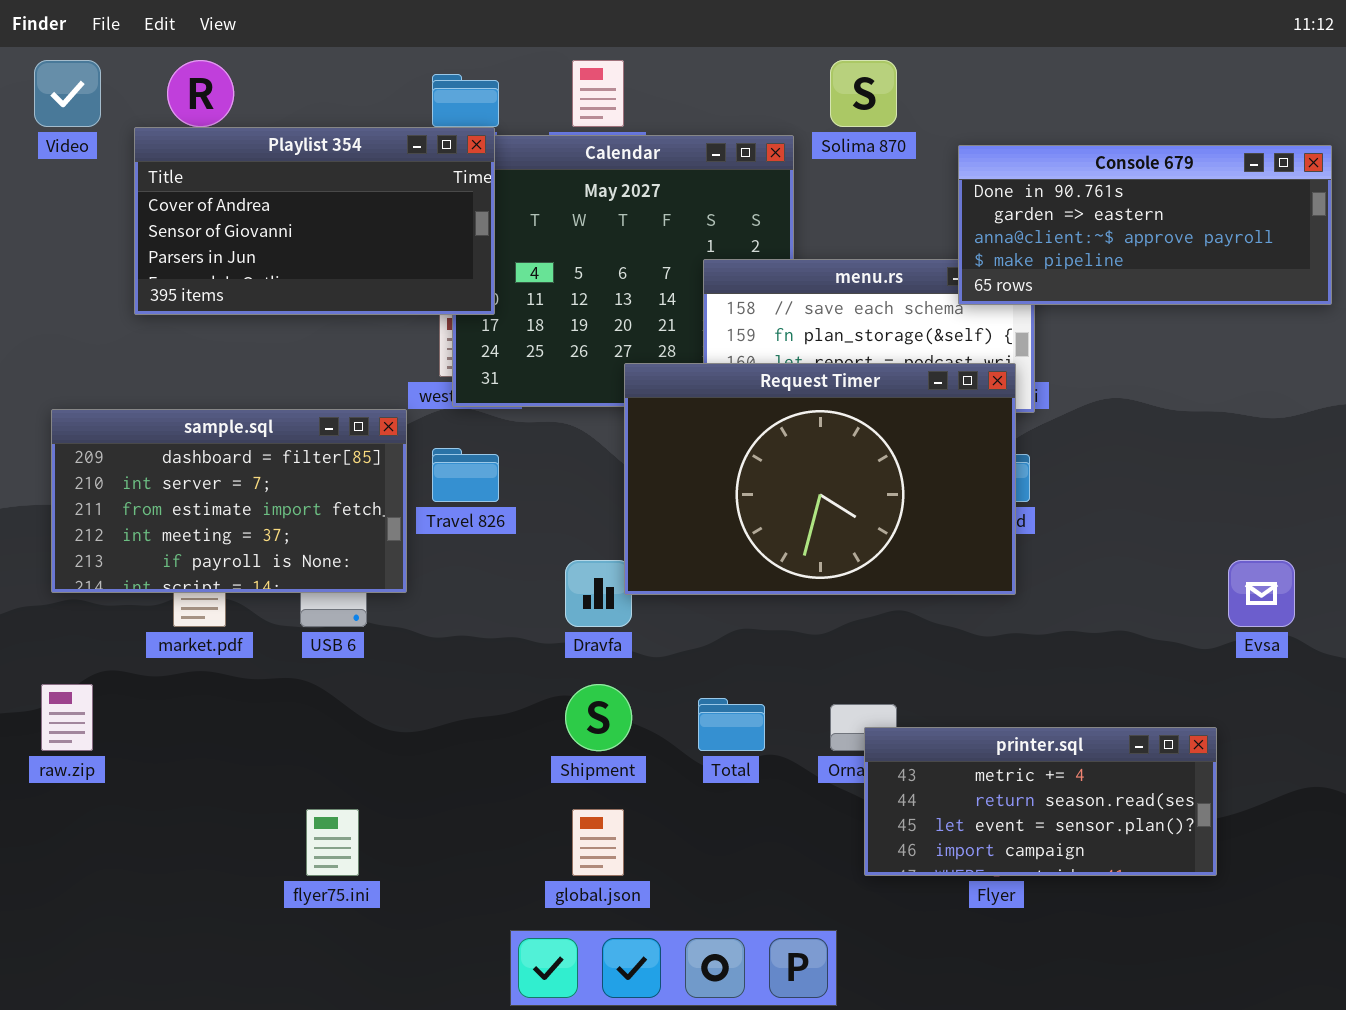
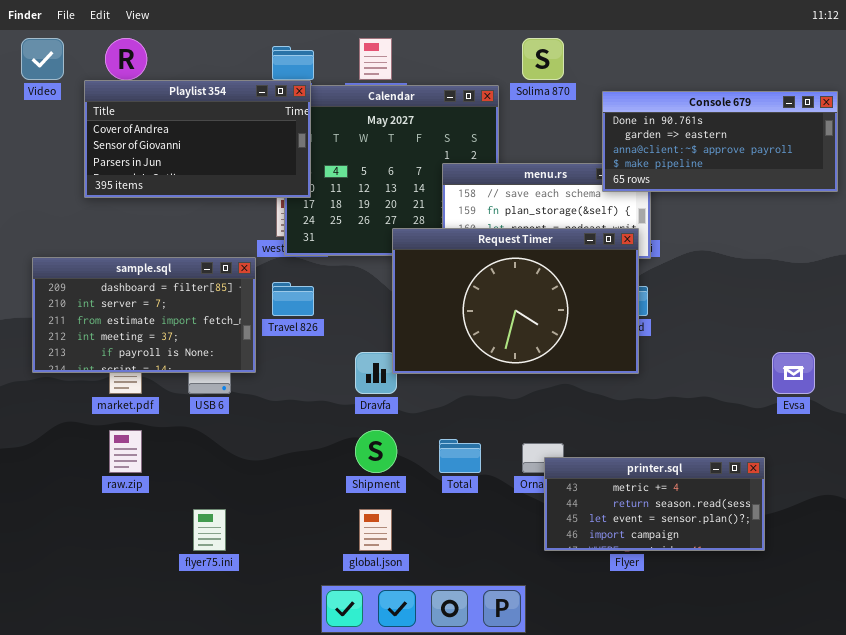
raw.zip: [41,684,93,751] -> [109,430,142,473], moved

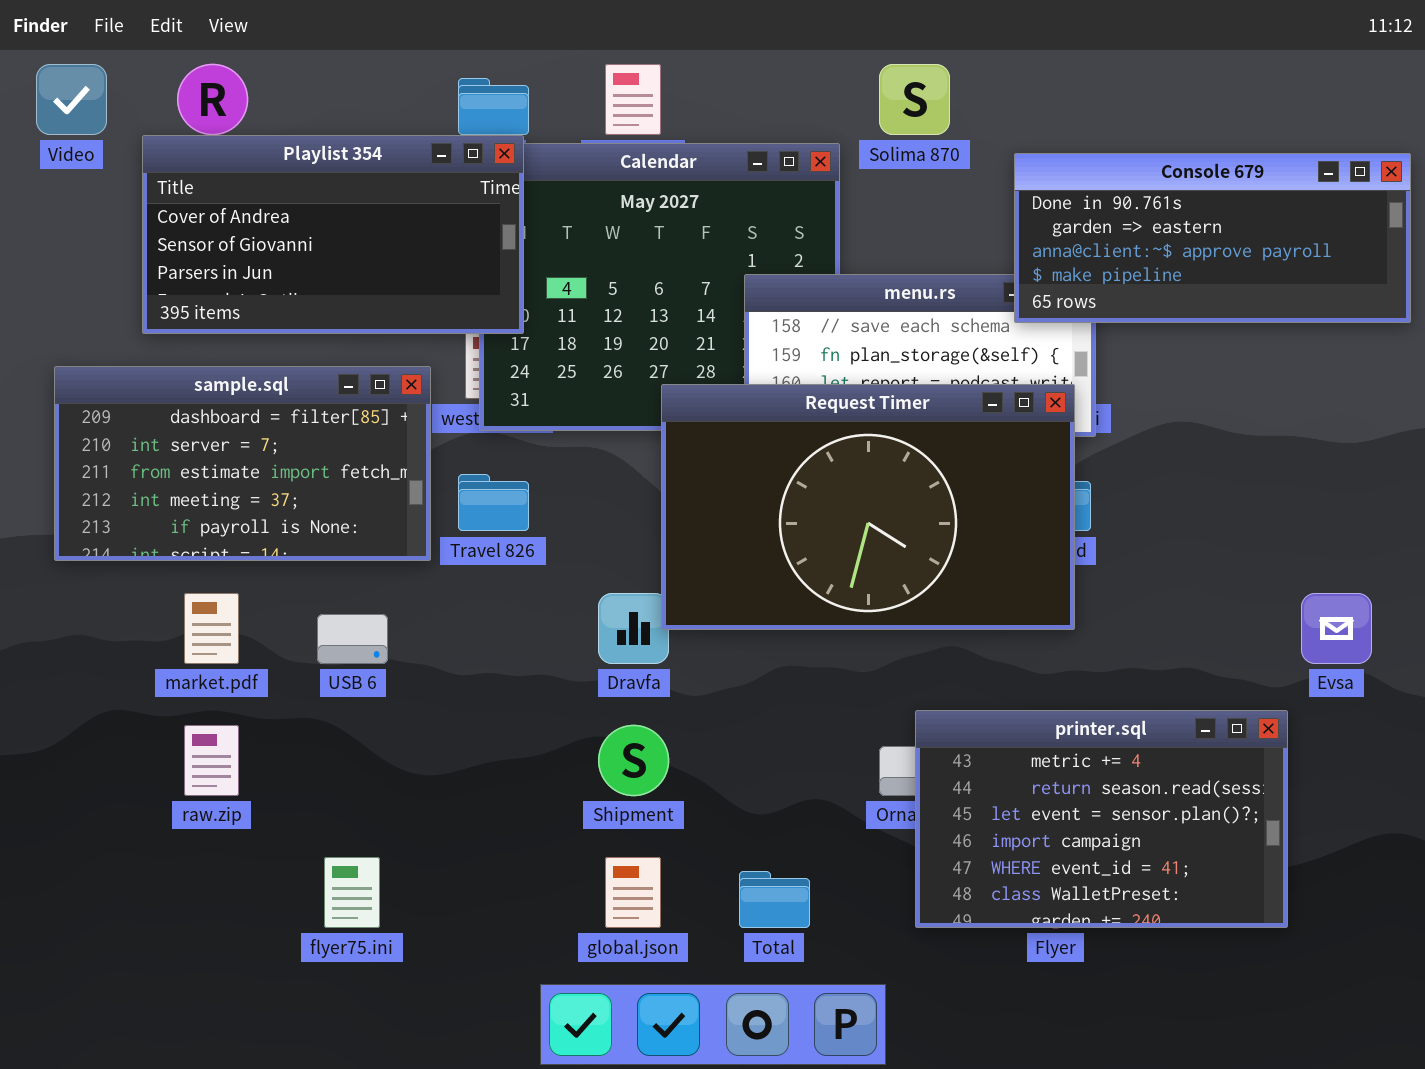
sample.sql: [32,257,256,373] -> [54,366,431,561], moved
Total: [439,439,481,473] -> [739,871,810,928], moved
printer.sql: [544,457,765,551] -> [915,710,1288,928], resized

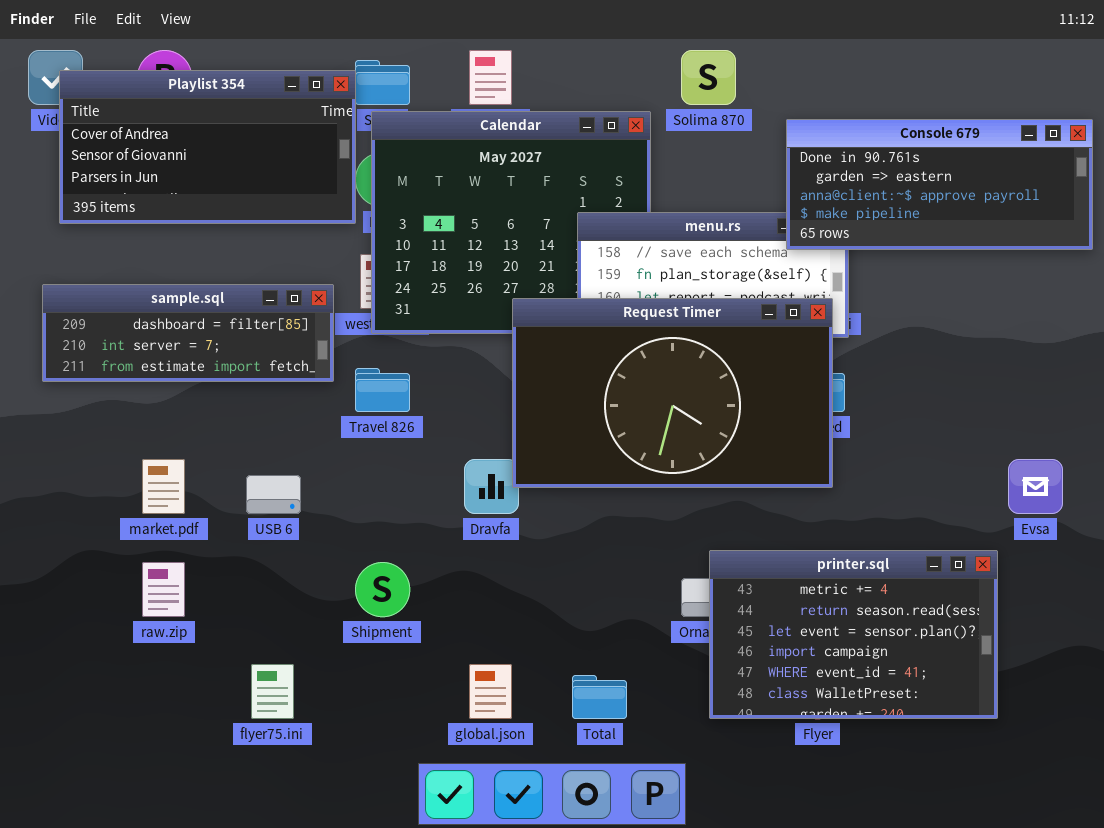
Playlist 354: [142,135,524,334] -> [59,70,356,224], moved
sample.sql: [54,366,431,561] -> [42,284,334,382], resized
Shipment: [598,725,669,796] -> [355,562,410,617], moved

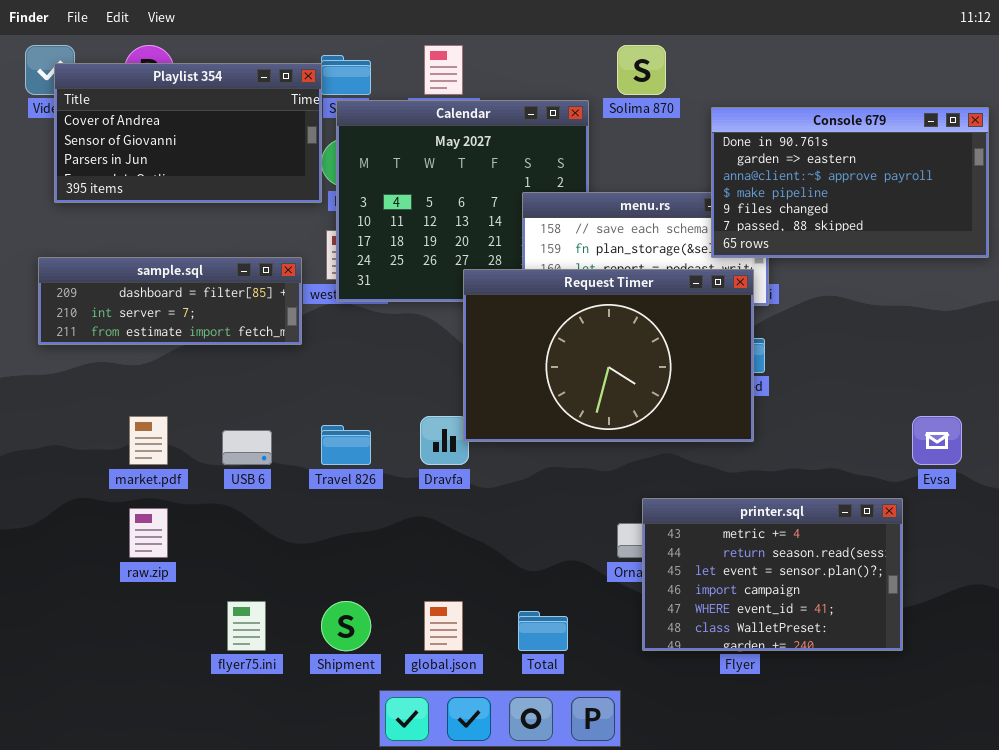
Console 679: [786,119,1093,250] -> [711,107,989,258], resized
Travel 826: [355,368,410,412] -> [321,425,371,465], moved
Shipment: [355,562,410,617] -> [321,601,371,651], moved

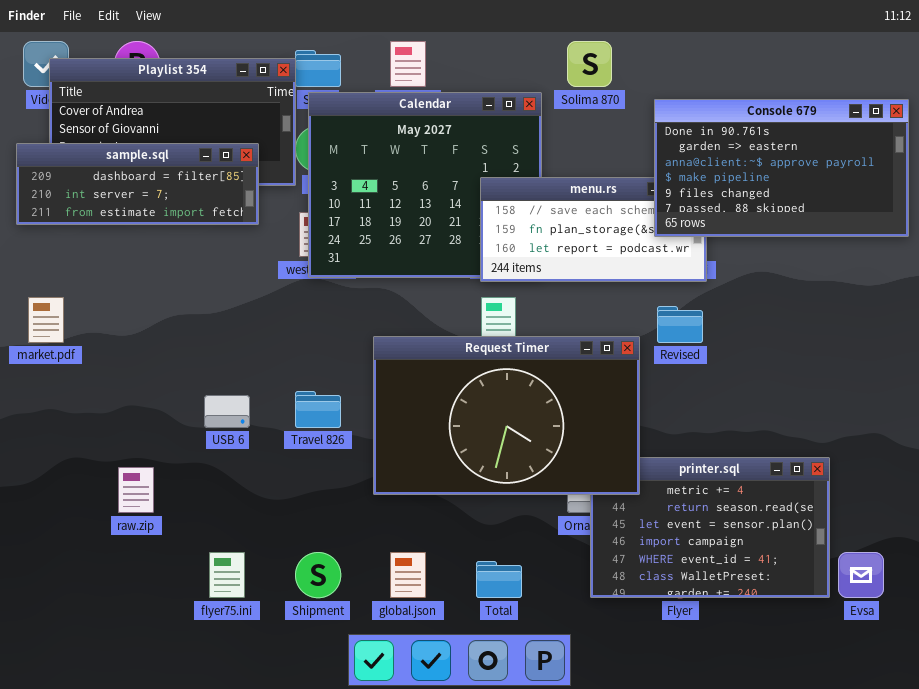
sample.sql: [38,257,302,345] -> [16,143,259,225], moved
Request Timer: [463,269,754,442] -> [373,336,640,495], moved
market.pdf: [129,416,168,465] -> [28,297,64,343], moved
Evsa: [912,416,962,465] -> [838,552,884,598], moved

